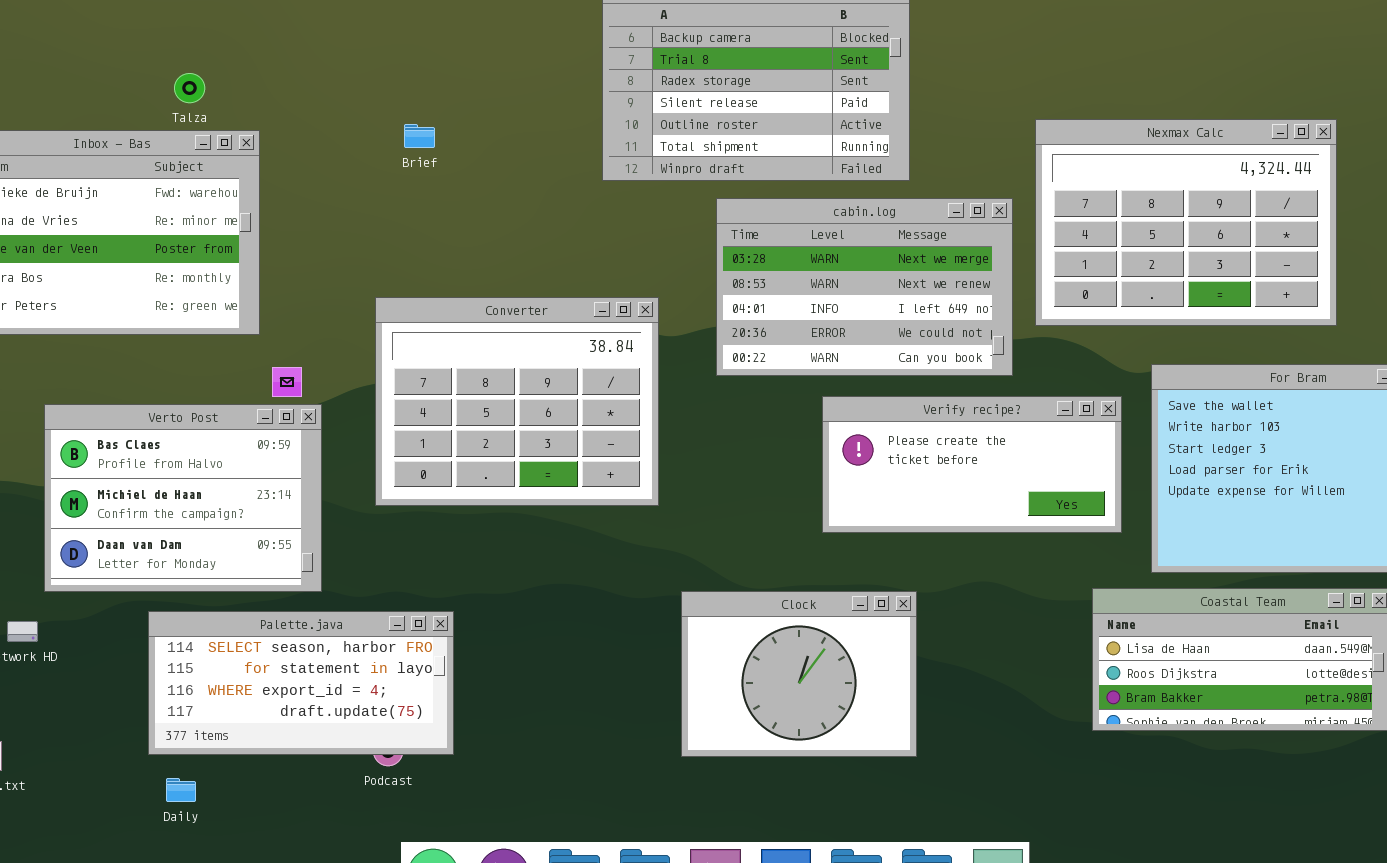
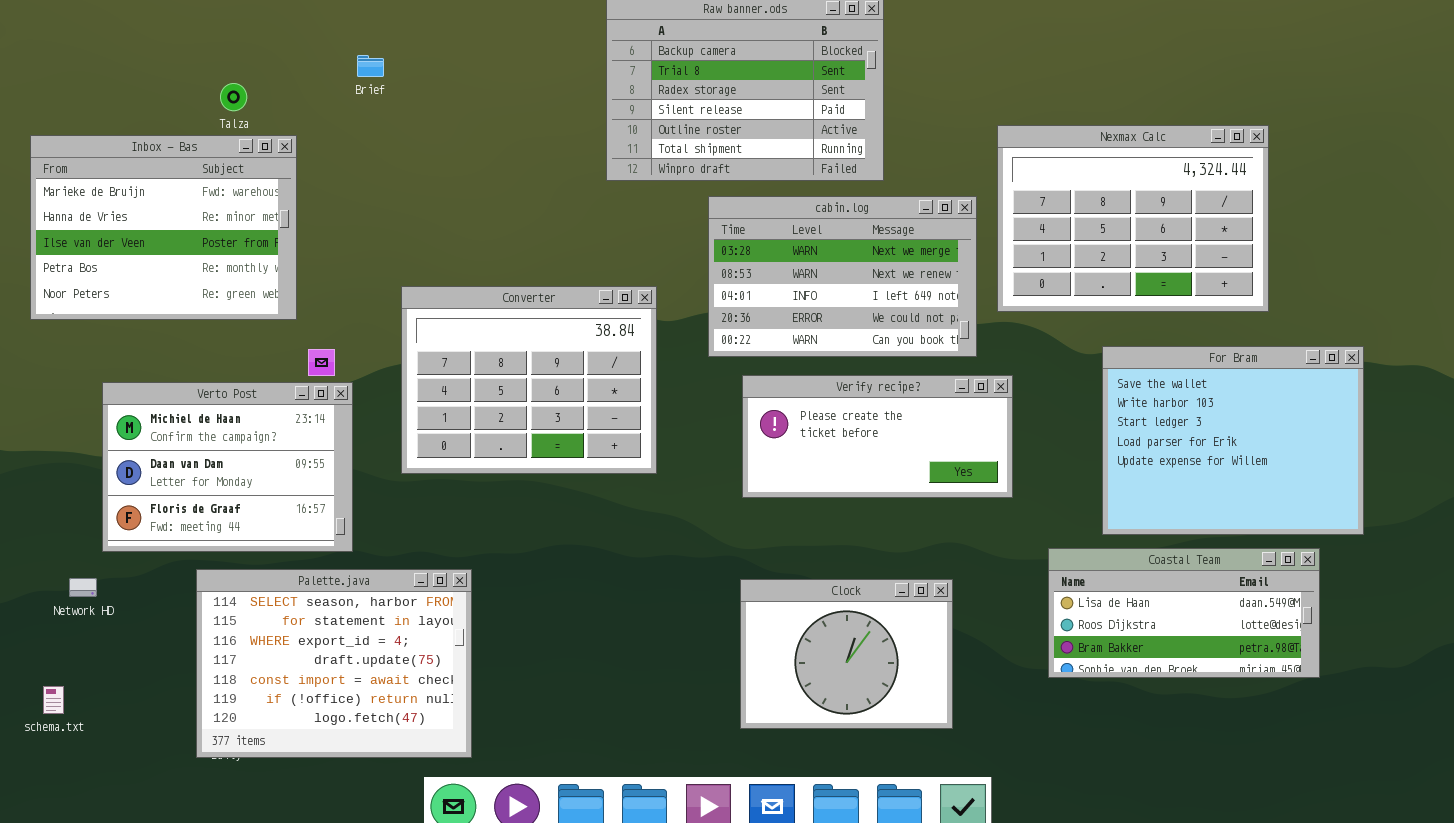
Brief: [404,124,435,148] -> [357,55,384,77], moved
Verify recipe?: [822,396,1122,533] -> [742,375,1013,498], moved
Verto Post: [44,404,322,592] -> [102,382,353,552], scrolled down 1 row
Clock: [681,591,917,757] -> [740,579,953,729], moved
Palette.java: [148,611,454,755] -> [196,569,472,758], resized

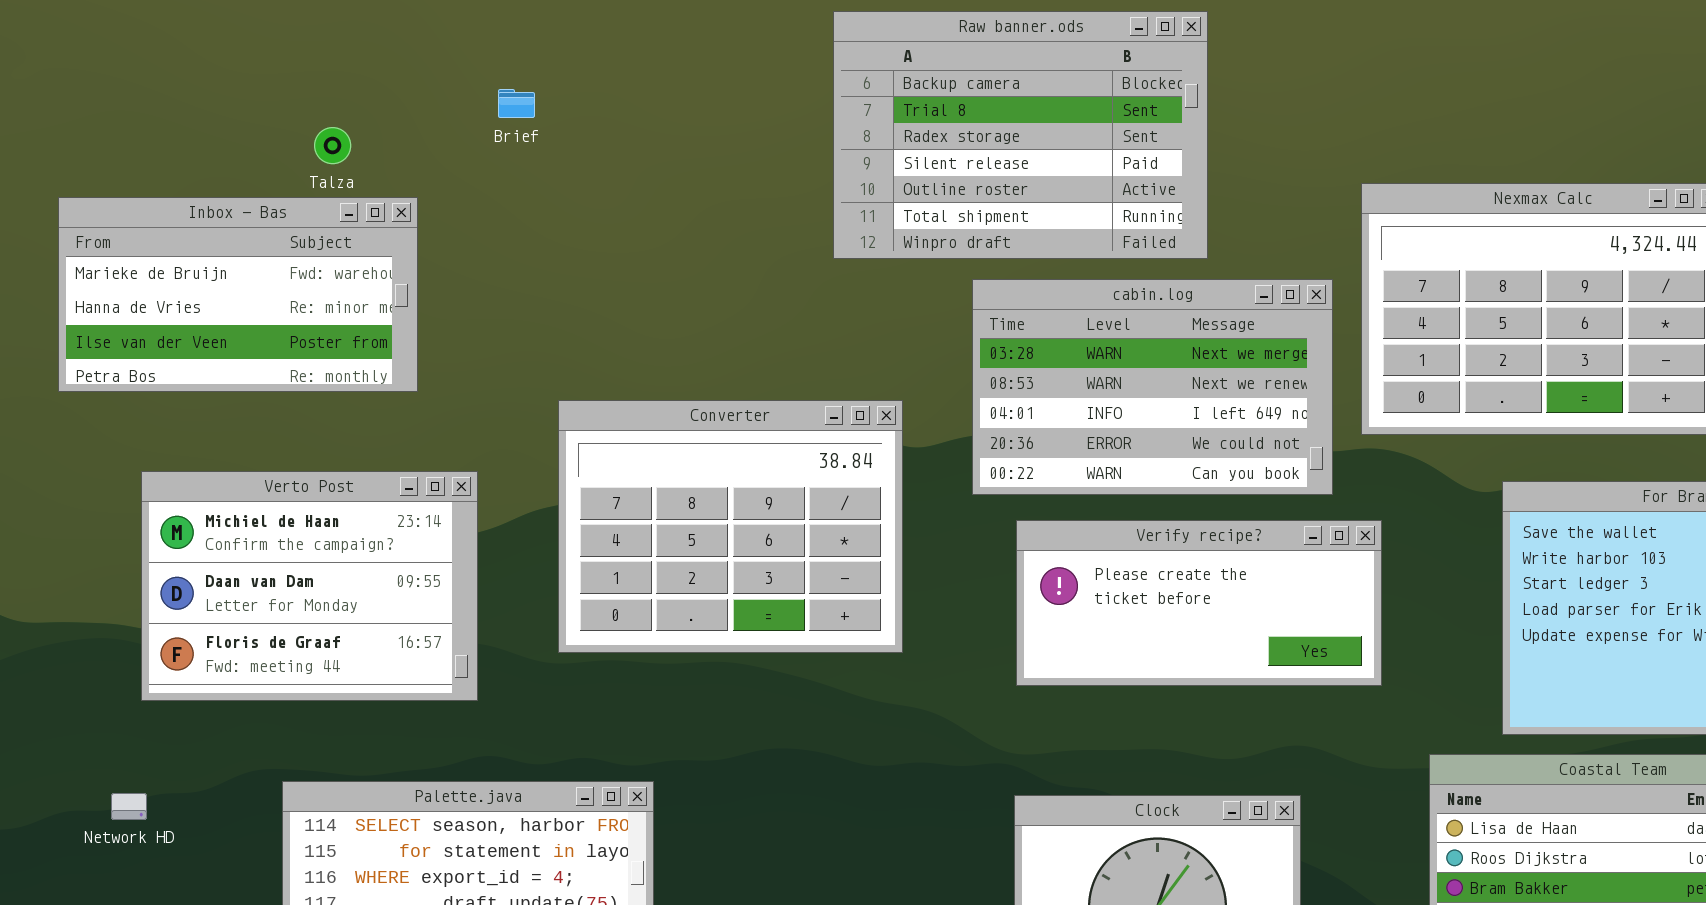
Inbox - Bas: [30,135,297,320] -> [58,197,418,392], resized
Verto Post: [102,382,353,552] -> [141,471,478,701], moved

